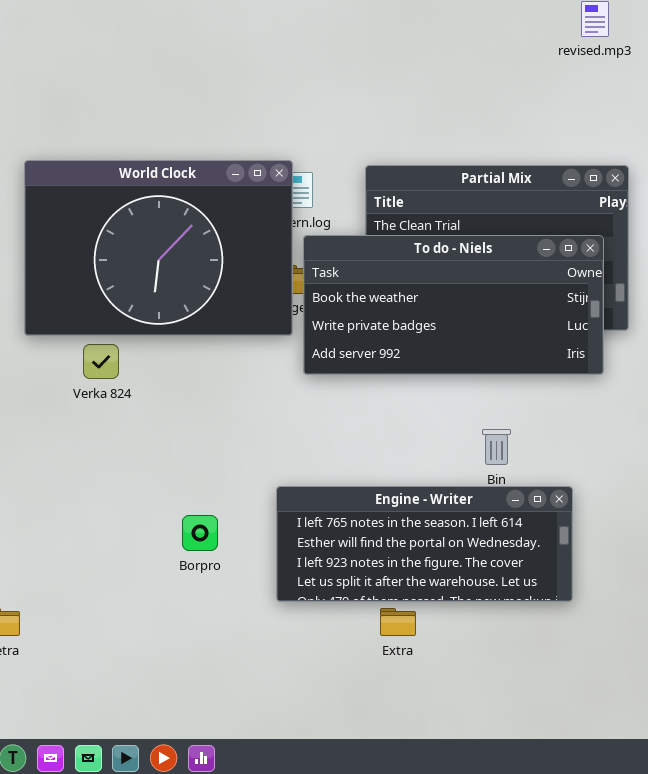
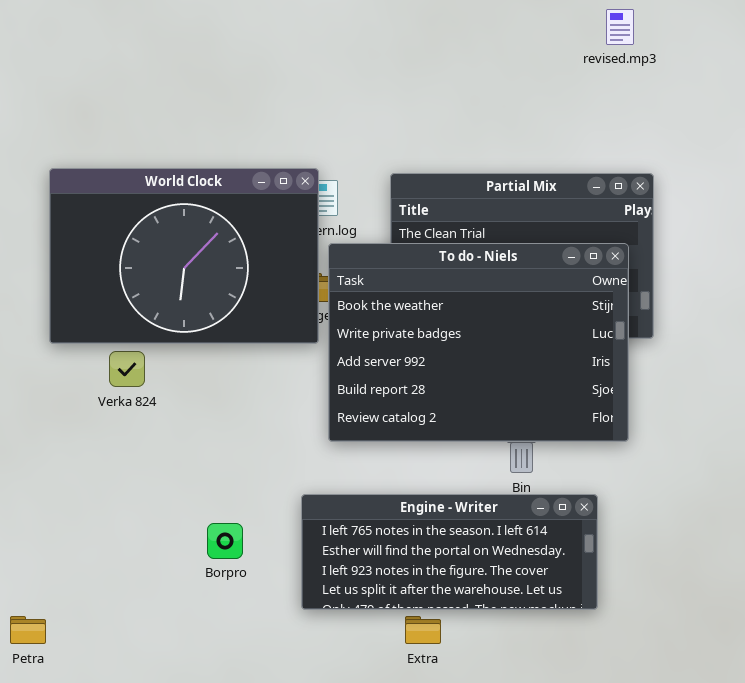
To do - Niels: [303,235,604,375] -> [328,243,629,442], resized

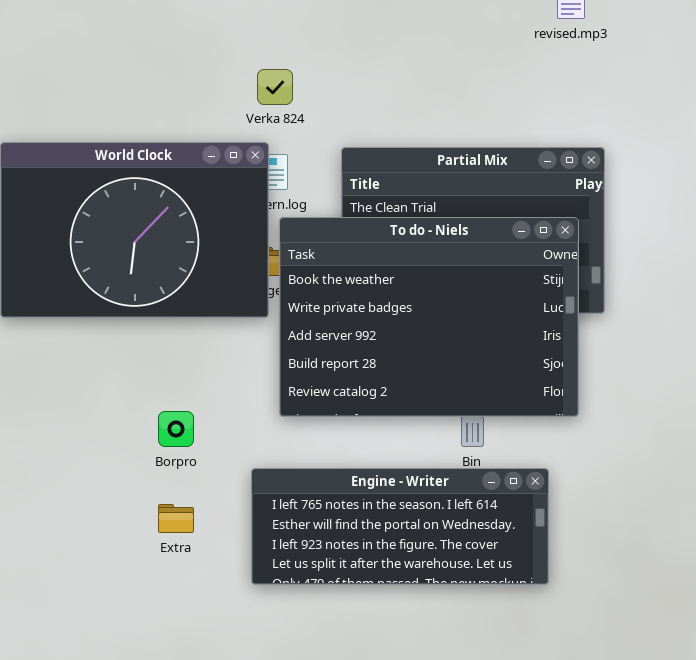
Verka 824: [109,351,145,387] -> [257,69,293,105], moved
Borpro: [207,523,243,559] -> [158,411,194,447], moved
Extra: [405,616,441,644] -> [158,504,194,533], moved

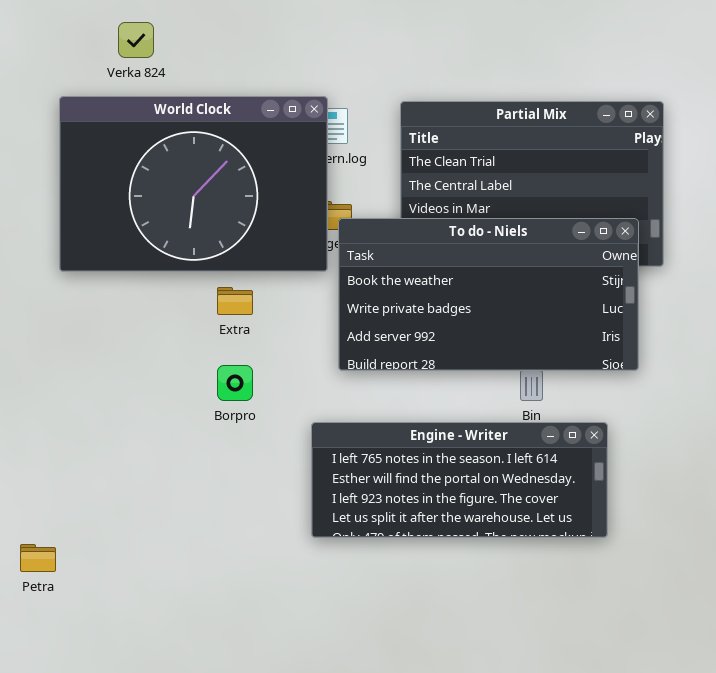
Verka 824: [257,69,293,105] -> [118,22,154,58], moved
To do - Niels: [279,217,579,417] -> [338,218,639,371], resized
Extra: [158,504,194,533] -> [217,287,253,315], moved

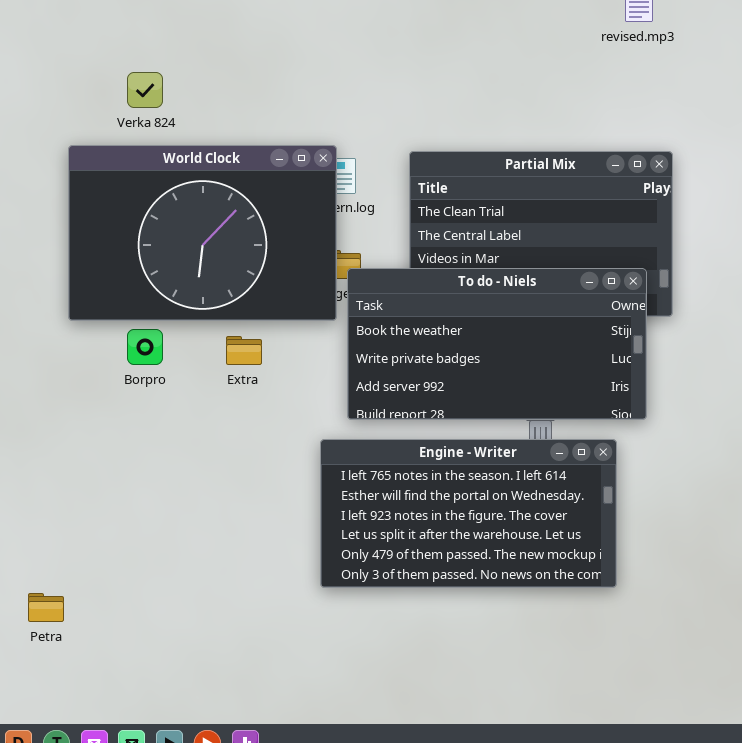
Borpro: [217,365,253,401] -> [127,329,163,365], moved
Engine - Writer: [311,422,608,538] -> [320,439,617,588], resized

